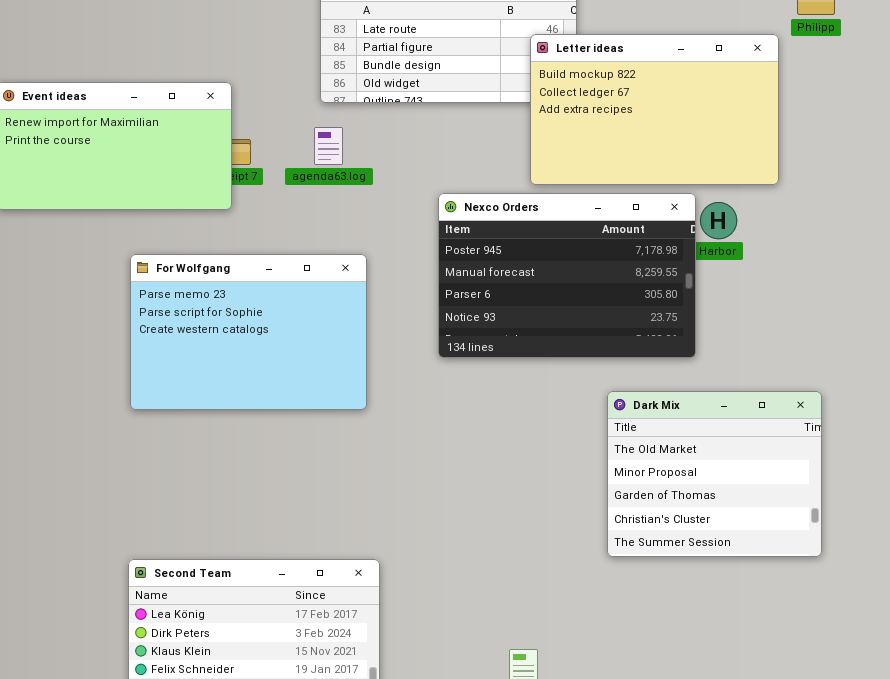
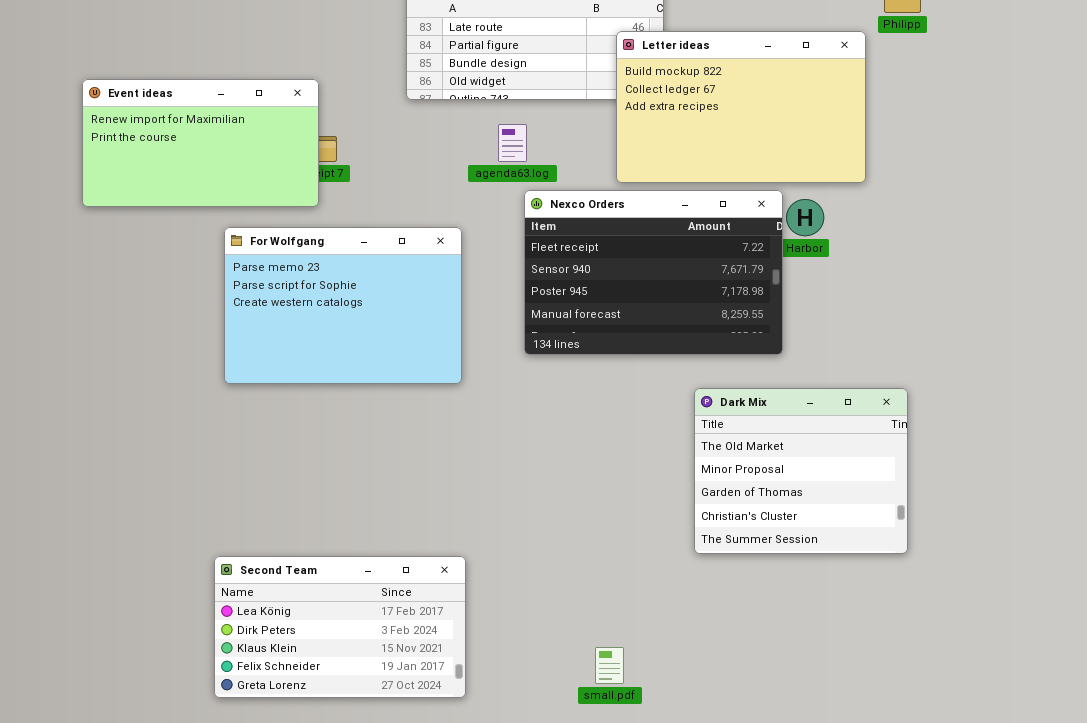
agenda63.log: [314,127,343,165] -> [498,124,527,162], moved
Nexco Orders: [438,193,696,358] -> [524,190,783,355], scrolled up 2 rows
For Wolfgang: [130,254,367,410] -> [224,227,462,384], moved

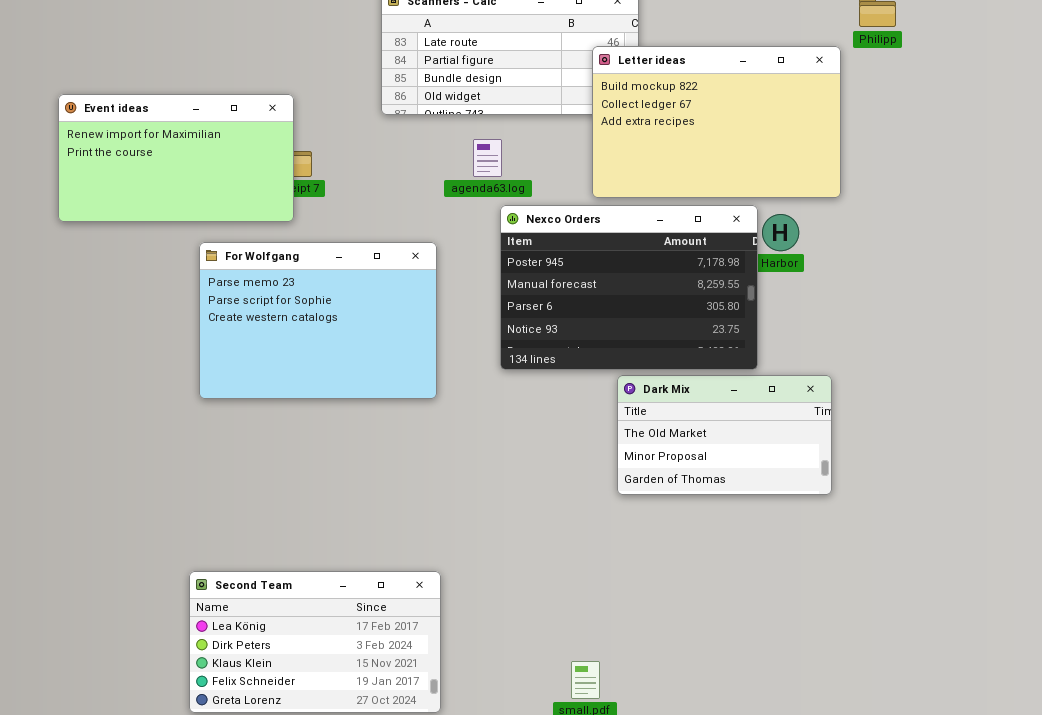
Nexco Orders: [524,190,783,355] -> [500,205,758,370], scrolled down 2 rows
Dark Mix: [694,388,908,554] -> [617,375,832,495], moved, resized

